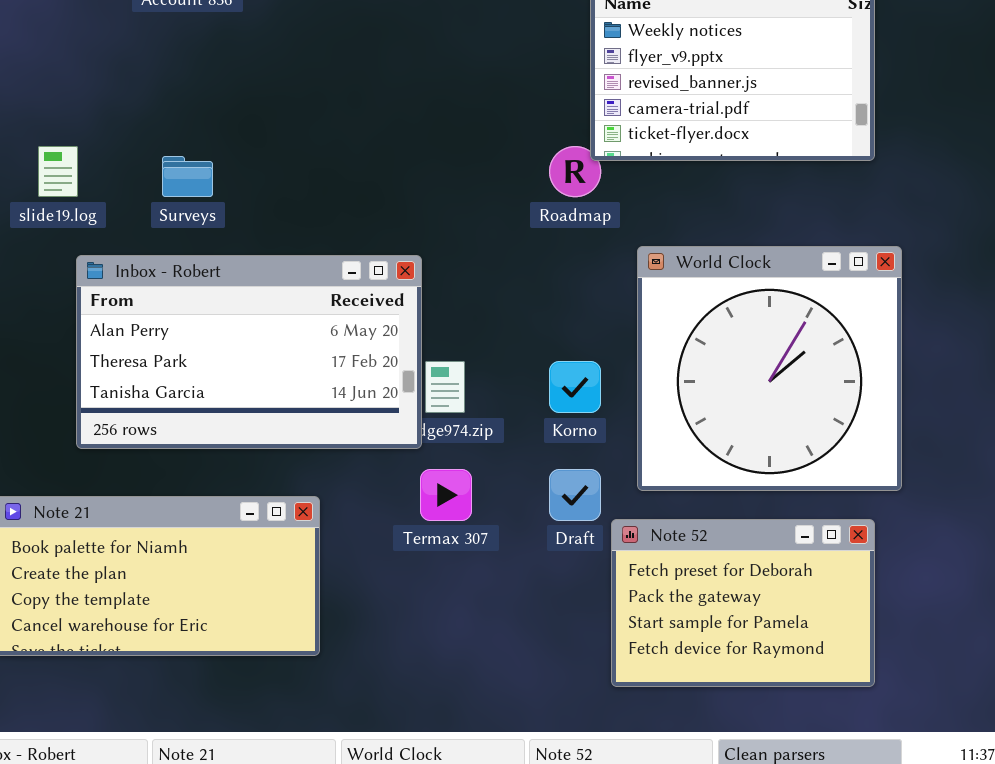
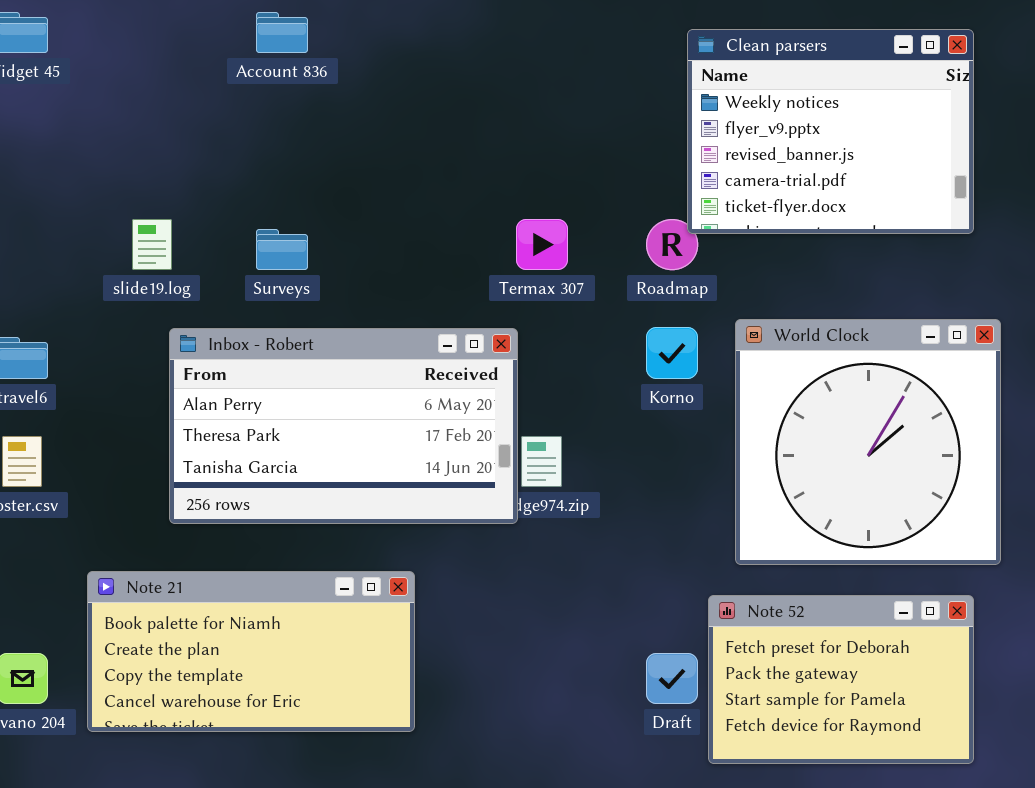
Korno: [549,361,601,413] -> [646,327,698,379], moved
Termax 307: [420,469,472,521] -> [516,219,568,270], moved
Draft: [549,469,601,521] -> [646,653,698,704], moved

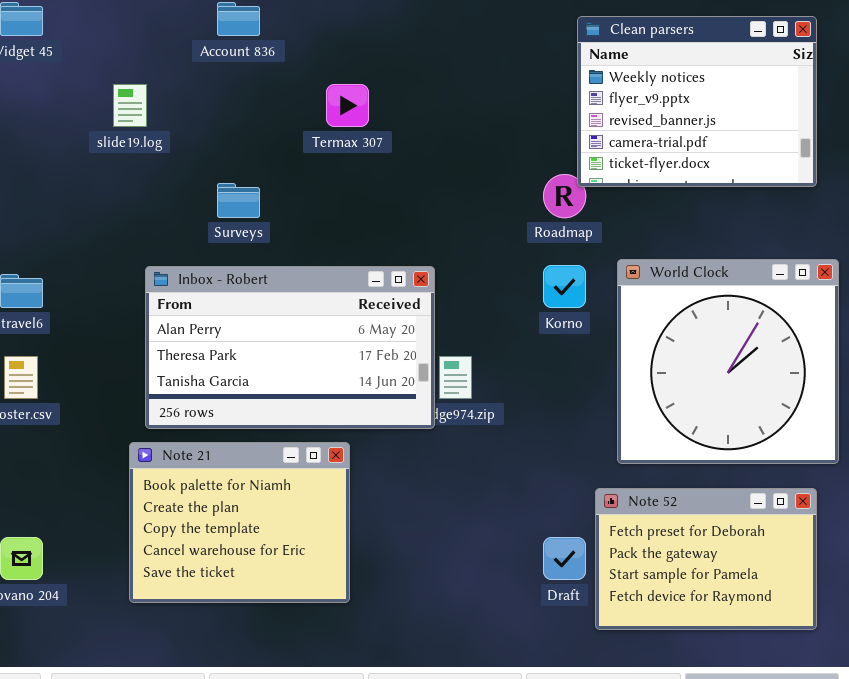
slide19.log: [132,219,172,270] -> [113,84,147,127], moved
Termax 307: [516,219,568,270] -> [326,84,369,127], moved
Note 21: [87,571,415,732] -> [129,442,350,603], resized

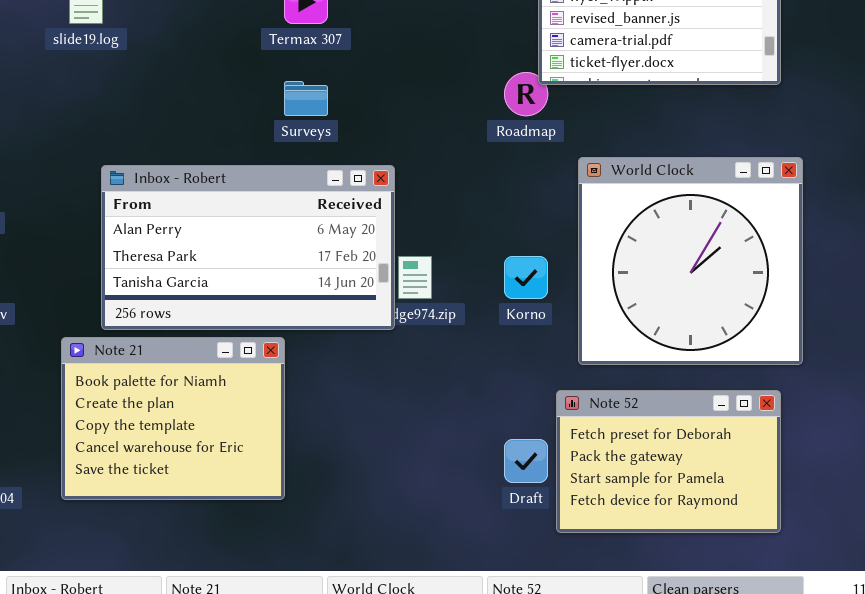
Surveys: [217,183,260,218] -> [284,81,328,116], moved
Korno: [543,265,586,308] -> [504,256,548,299], moved
Note 21: [129,442,350,603] -> [61,337,285,500], moved

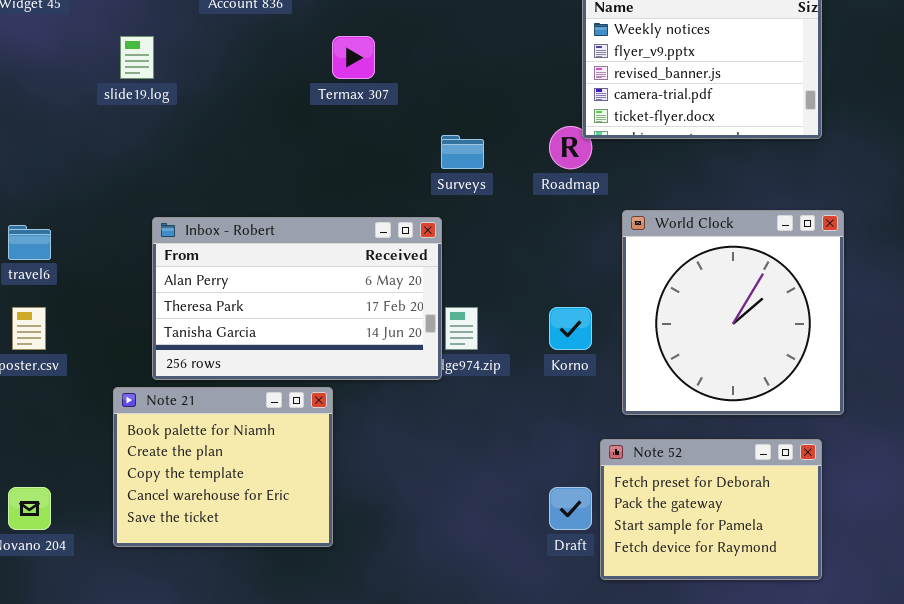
Surveys: [284,81,328,116] -> [441,135,484,169], moved

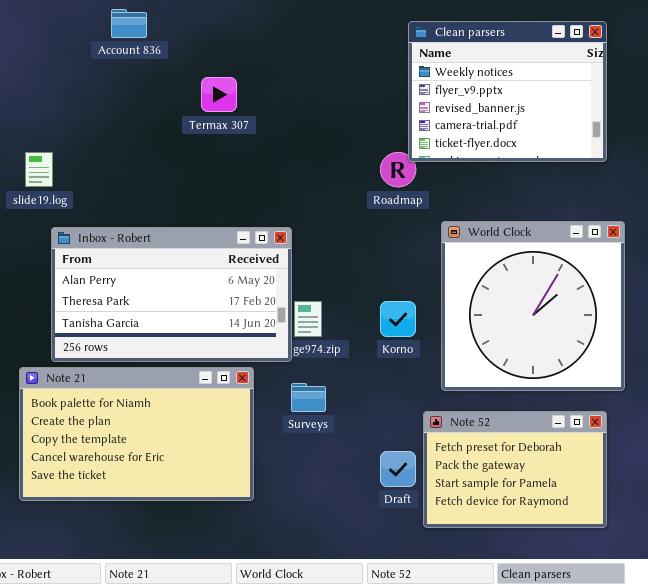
slide19.log: [120,36,154,79] -> [25,152,53,187], moved
Surveys: [441,135,484,169] -> [291,383,326,412], moved
Note 21: [113,387,333,547] -> [19,367,254,501], resized

